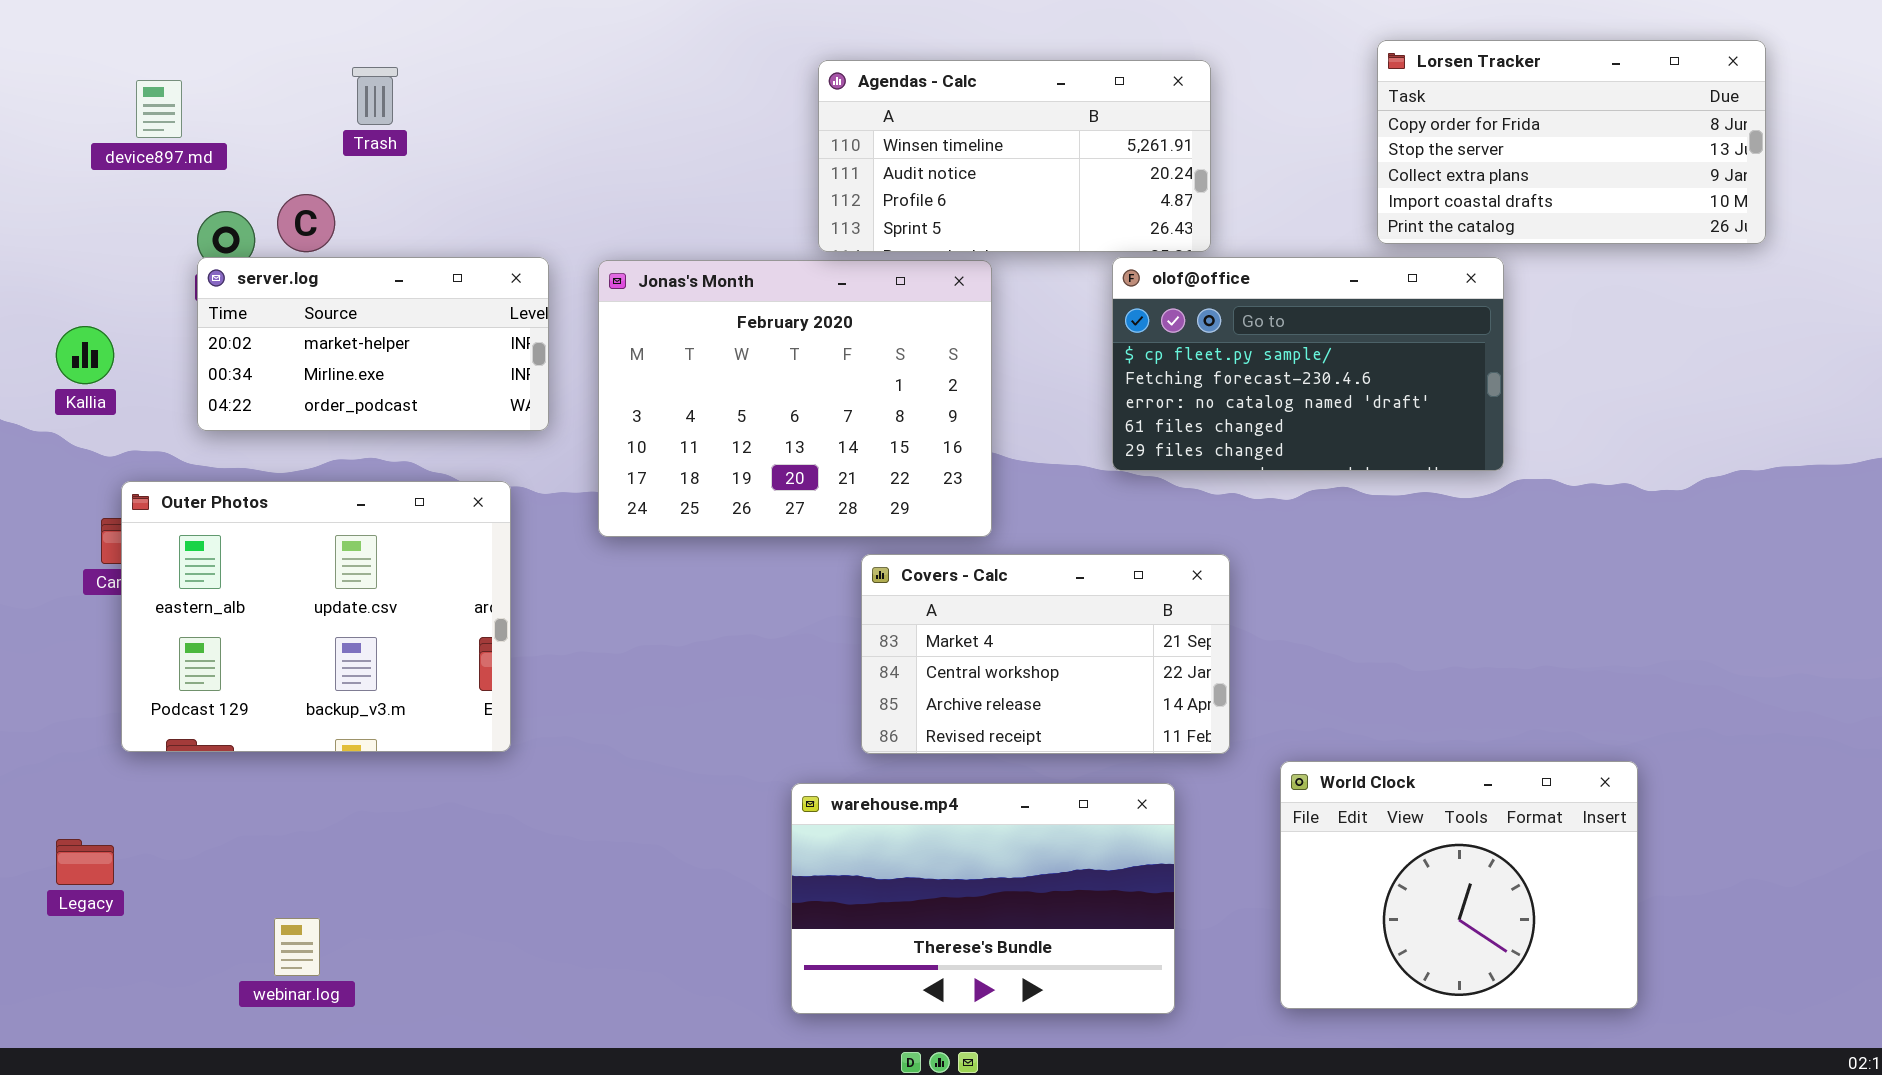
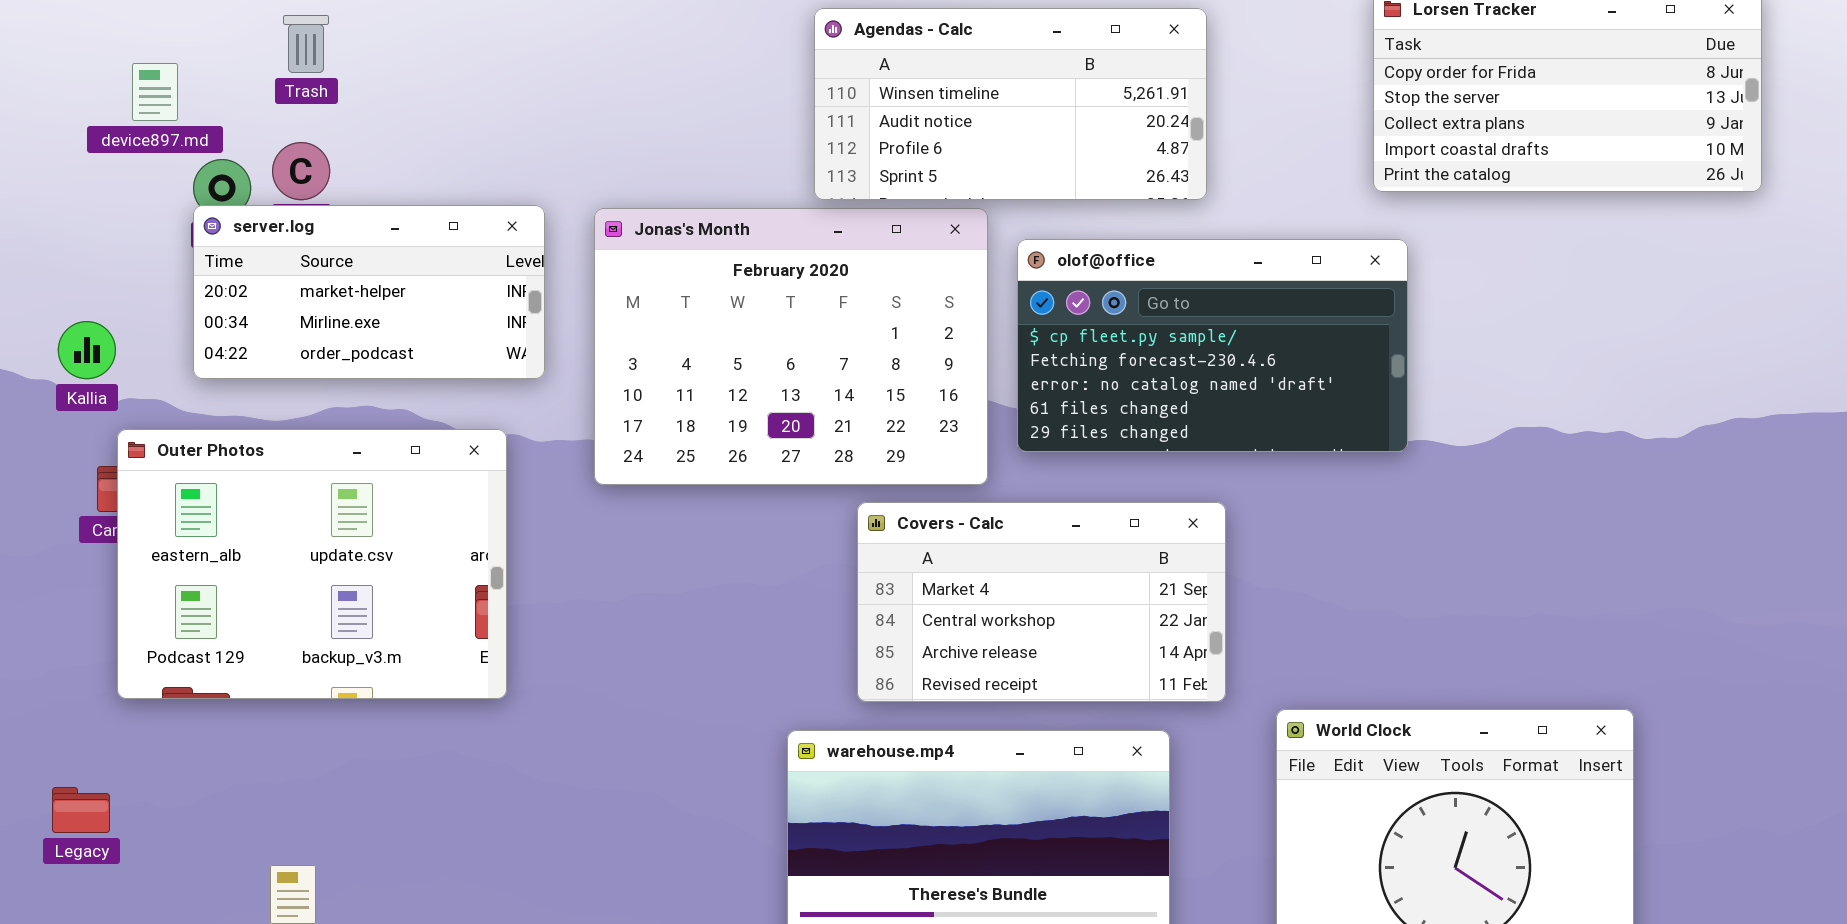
Trash: [352,67,398,125] -> [283,15,329,73], moved
device897.md: [136,80,182,138] -> [132,63,178,121], moved
olof@office: [1112,257,1504,471] -> [1017,239,1408,452], moved
Kallia: [56,326,114,384] -> [58,321,116,379], moved

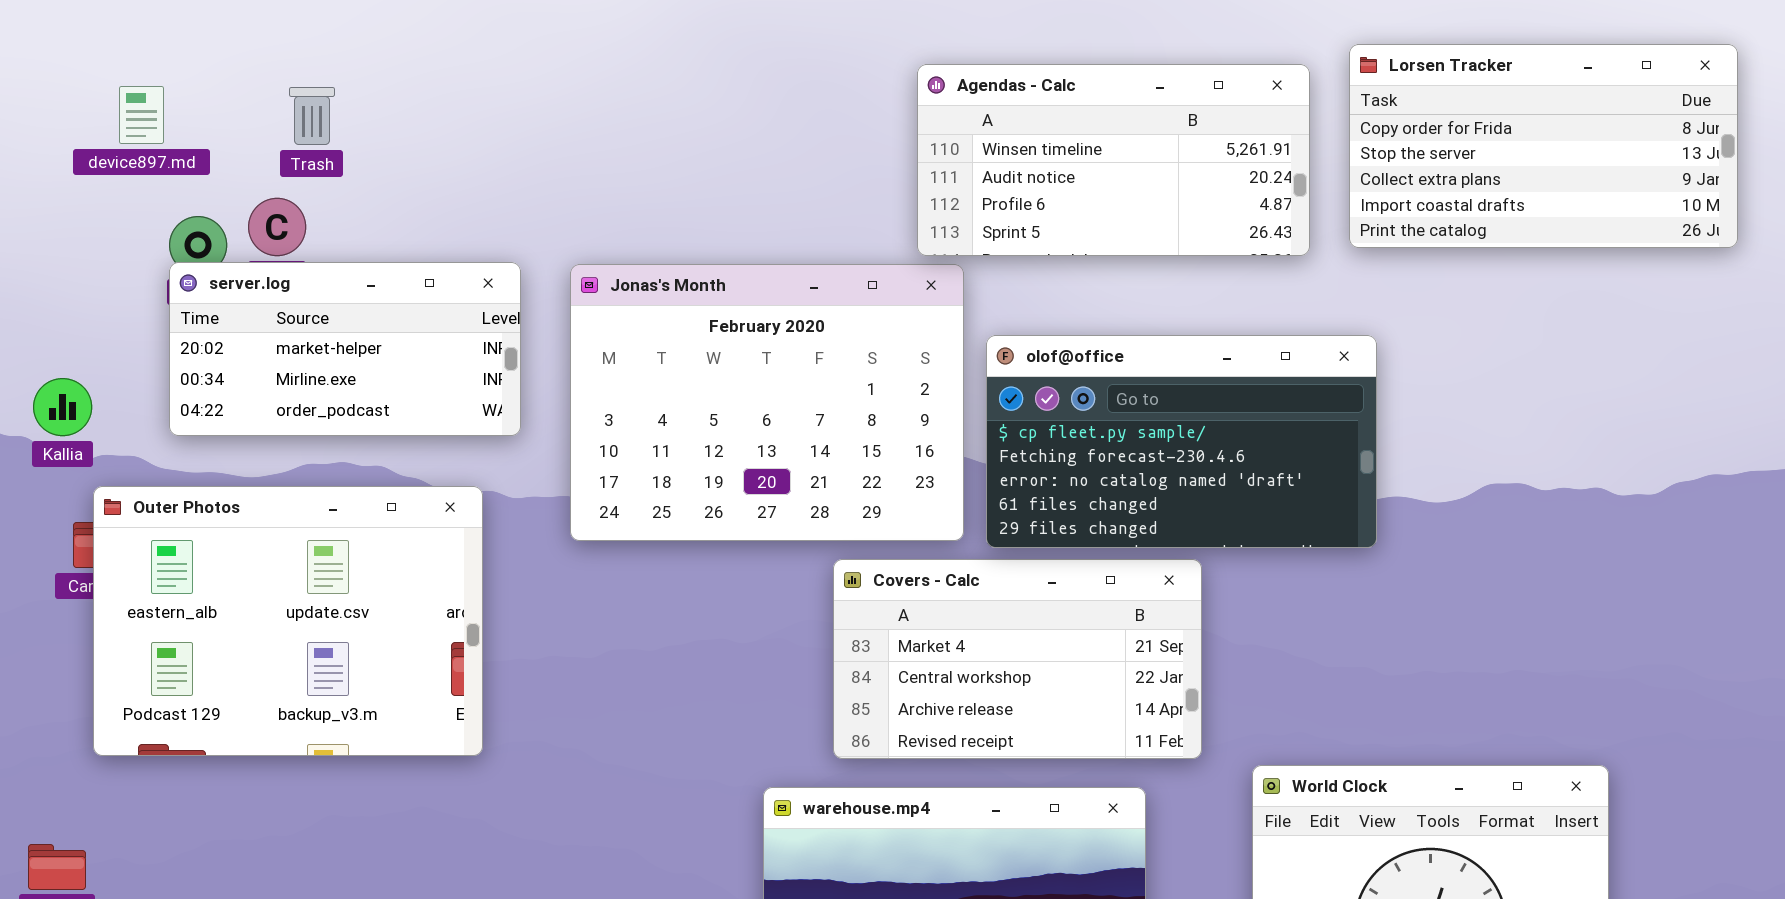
Agendas - Calc: [814,8,1207,200] -> [917,64,1310,256], moved
Trash: [283,15,329,73] -> [289,87,335,145], moved
device897.md: [132,63,178,121] -> [119,86,164,144], moved
olof@office: [1017,239,1408,452] -> [986,335,1377,548], moved

